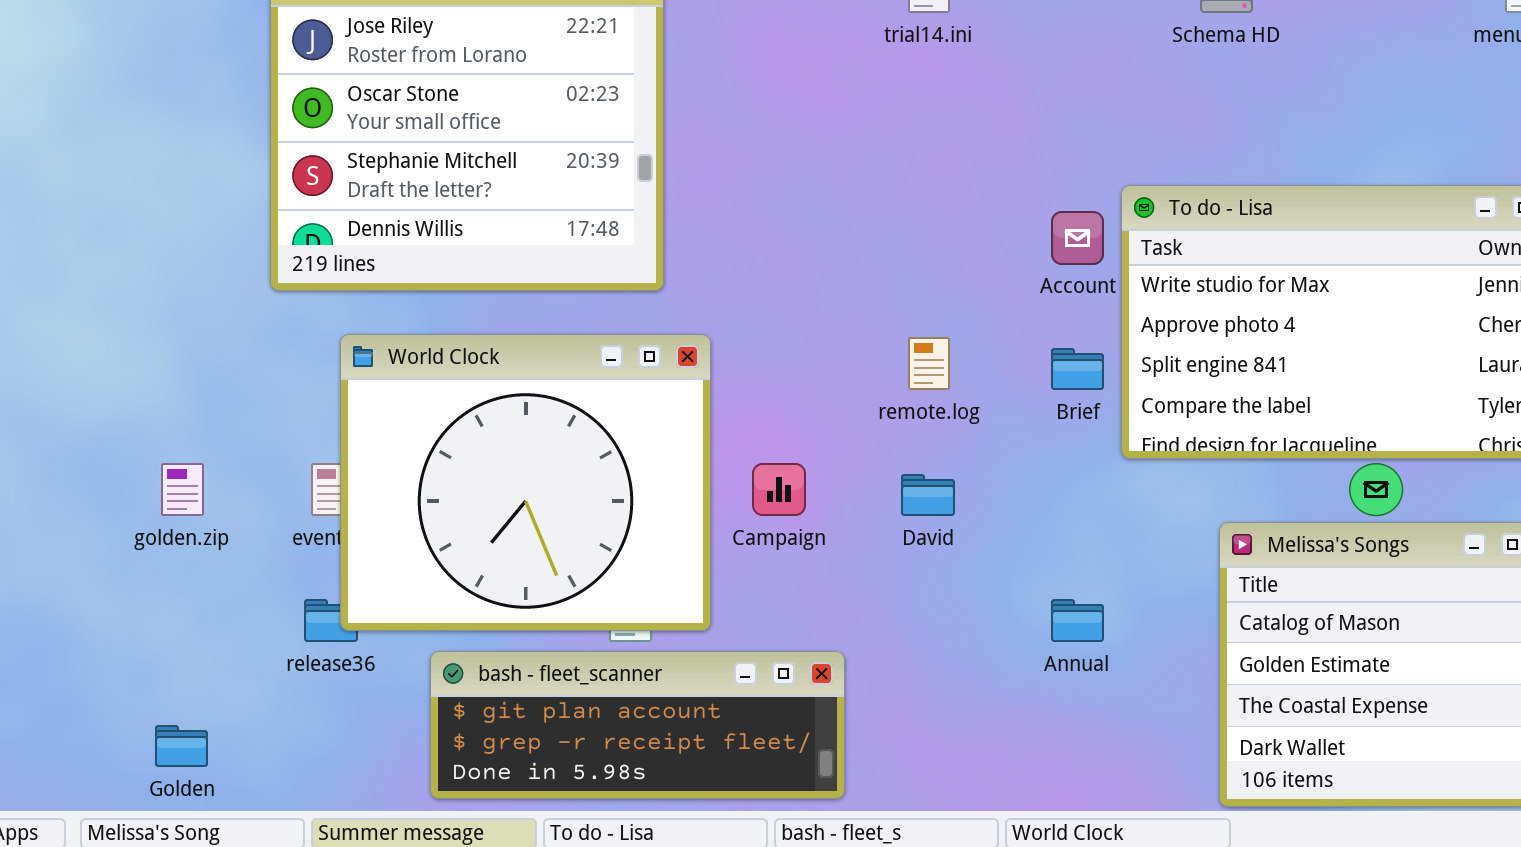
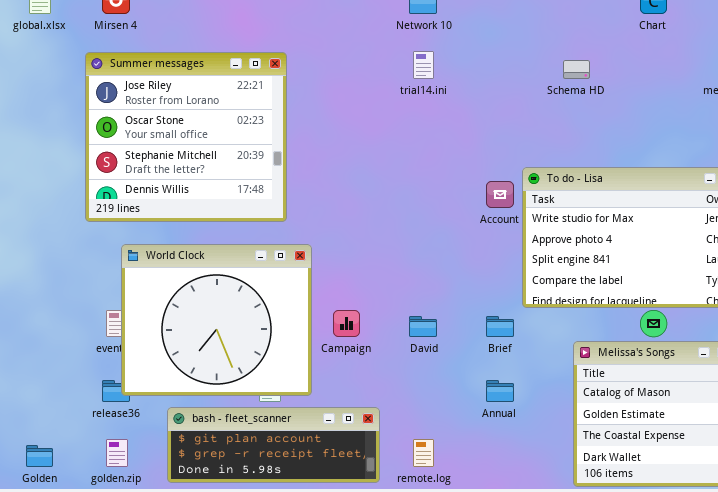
remote.log: [908,337,950,390] -> [413,439,434,467], moved
Brief: [1051,348,1104,390] -> [486,316,514,337], moved
golden.zip: [161,463,204,516] -> [106,439,128,467], moved

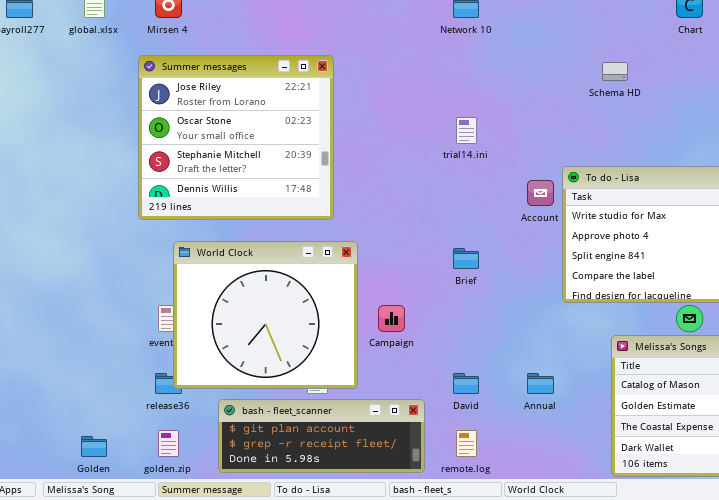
trial14.ini: [413,51,434,79] -> [456,117,477,144], moved
David: [409,316,437,337] -> [453,373,479,394], moved
Brief: [486,316,514,337] -> [453,248,479,269], moved

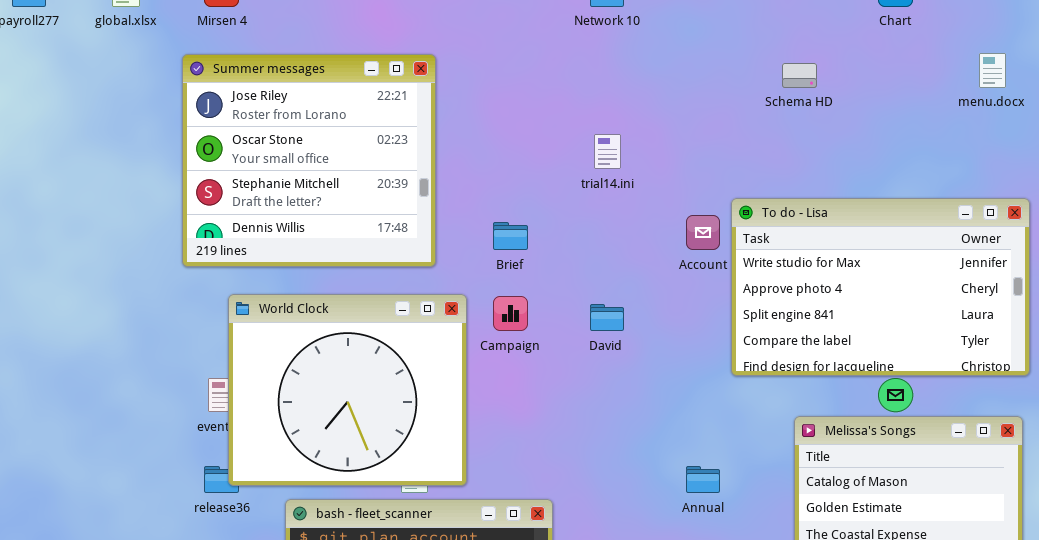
Brief: [453,248,479,269] -> [493,222,528,250], moved
Campaign: [378,305,405,332] -> [493,296,528,331], moved
David: [453,373,479,394] -> [590,304,624,331], moved

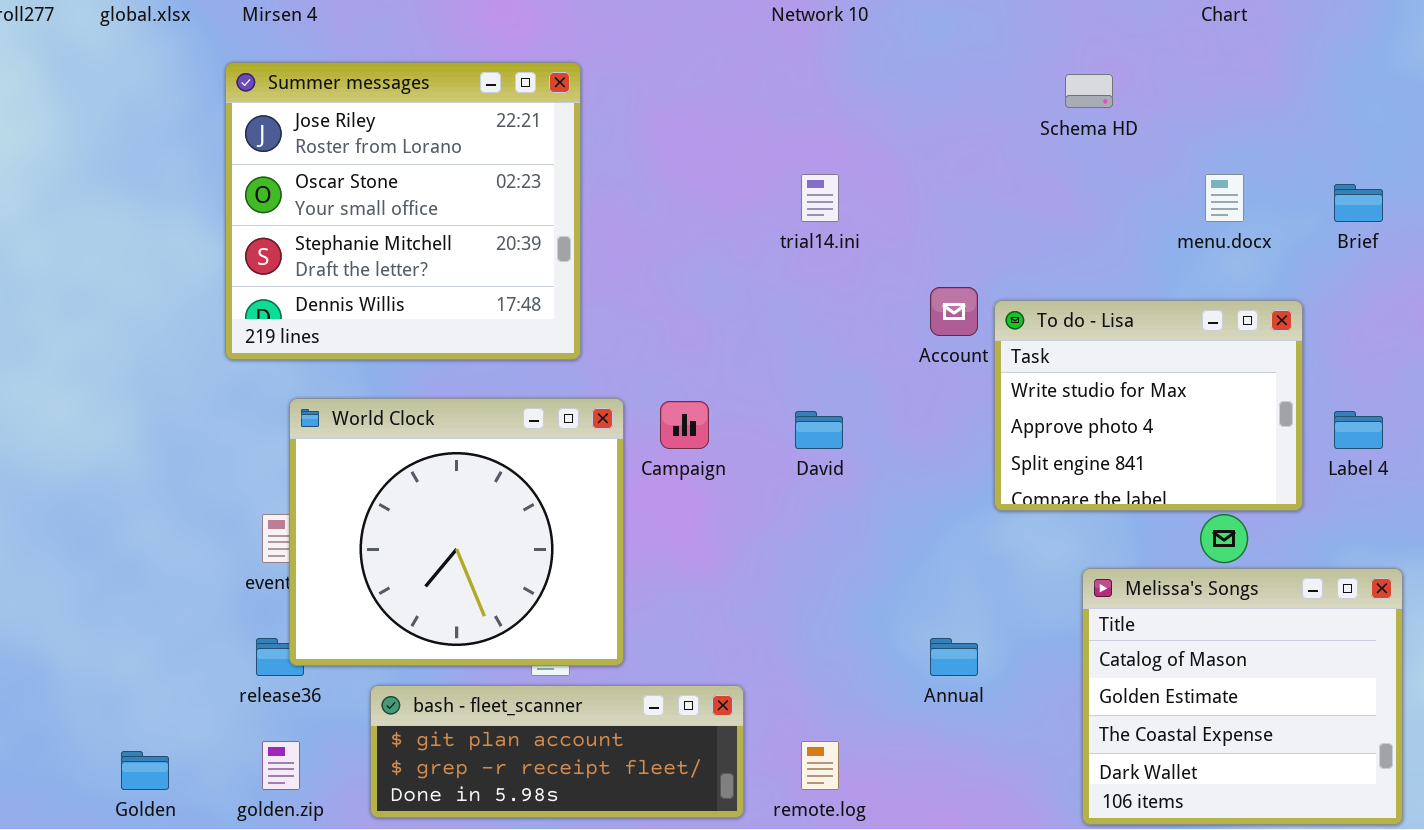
menu.docx: [979,53,1006,88] -> [1205,174,1244,222], moved
To do - Lisa: [731,198,1030,376] -> [994,300,1303,511], resized
Brief: [493,222,528,250] -> [1334,184,1383,222], moved

